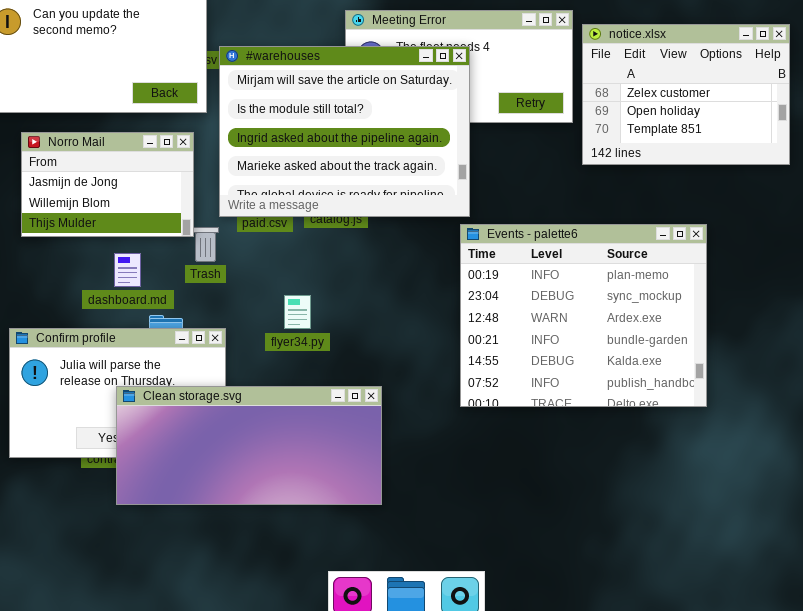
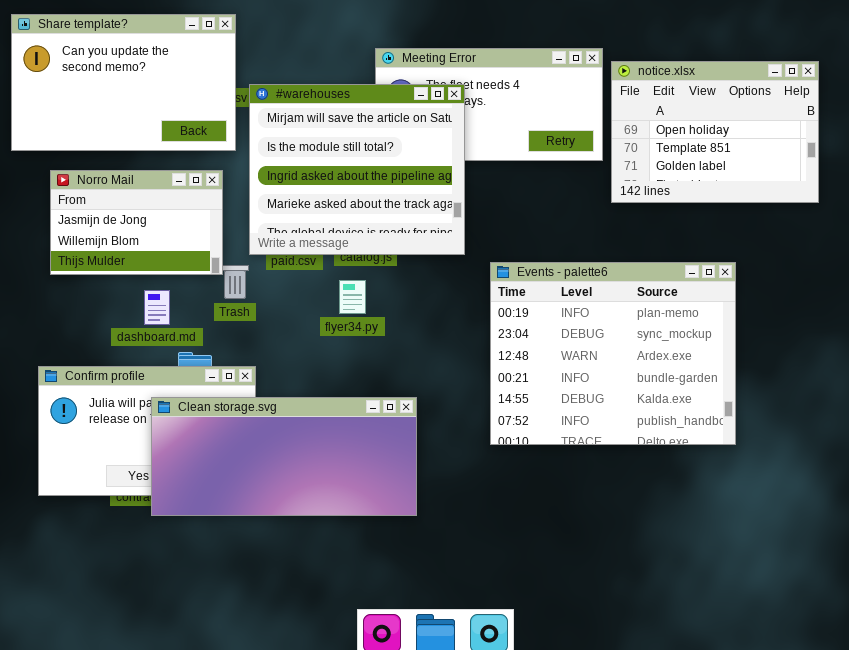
notice.xlsx: [582,24,790,165] -> [611,61,819,203], scrolled down 1 row
#warehouses: [219,46,470,217] -> [249,84,465,255], resized
flyer34.py: [284,295,311,329] -> [339,280,366,314], moved
Clean storage.svg: [116,386,382,505] -> [151,397,417,516], moved

